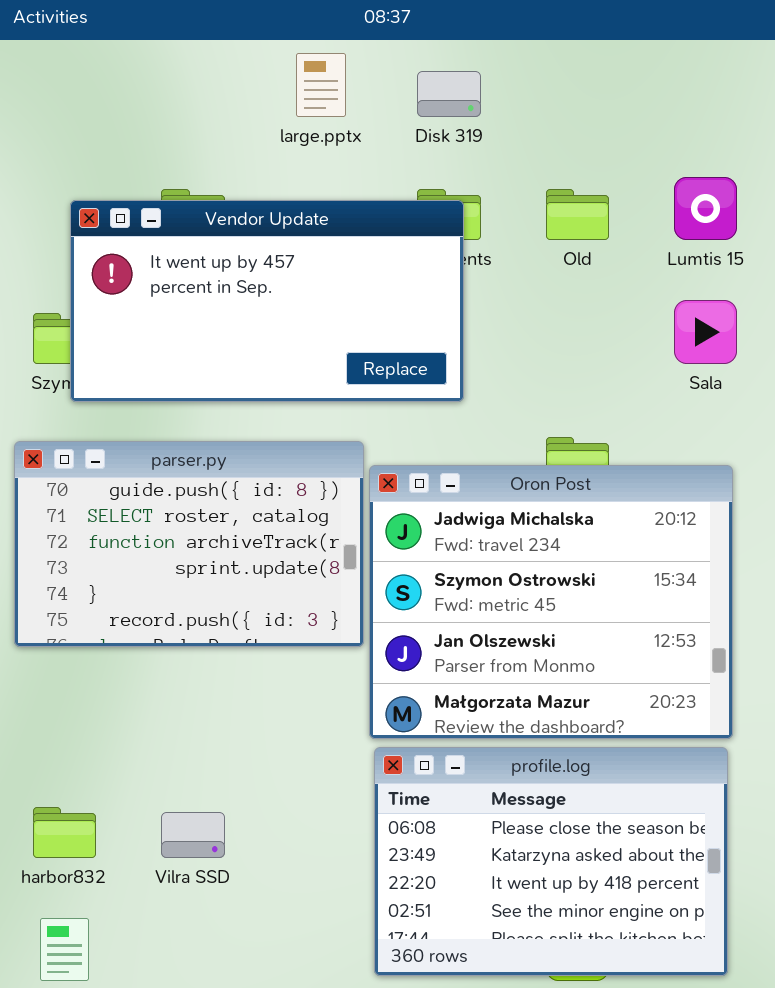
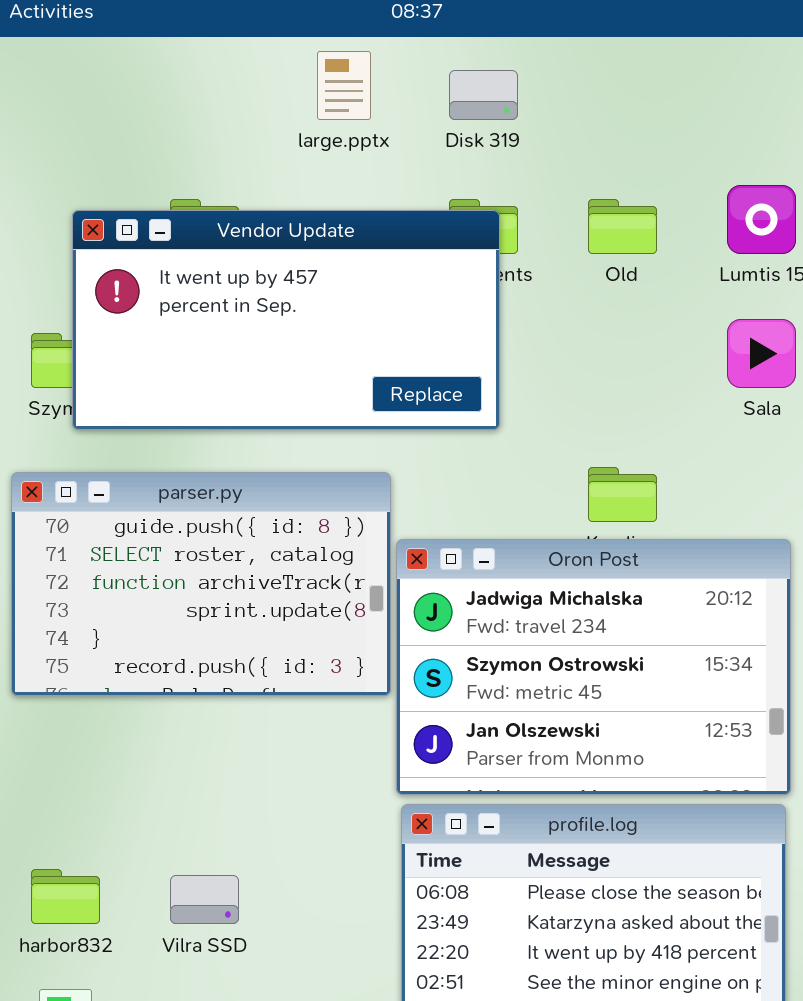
Oron Post: [369,465,733,739] -> [396,539,791,795], resized

